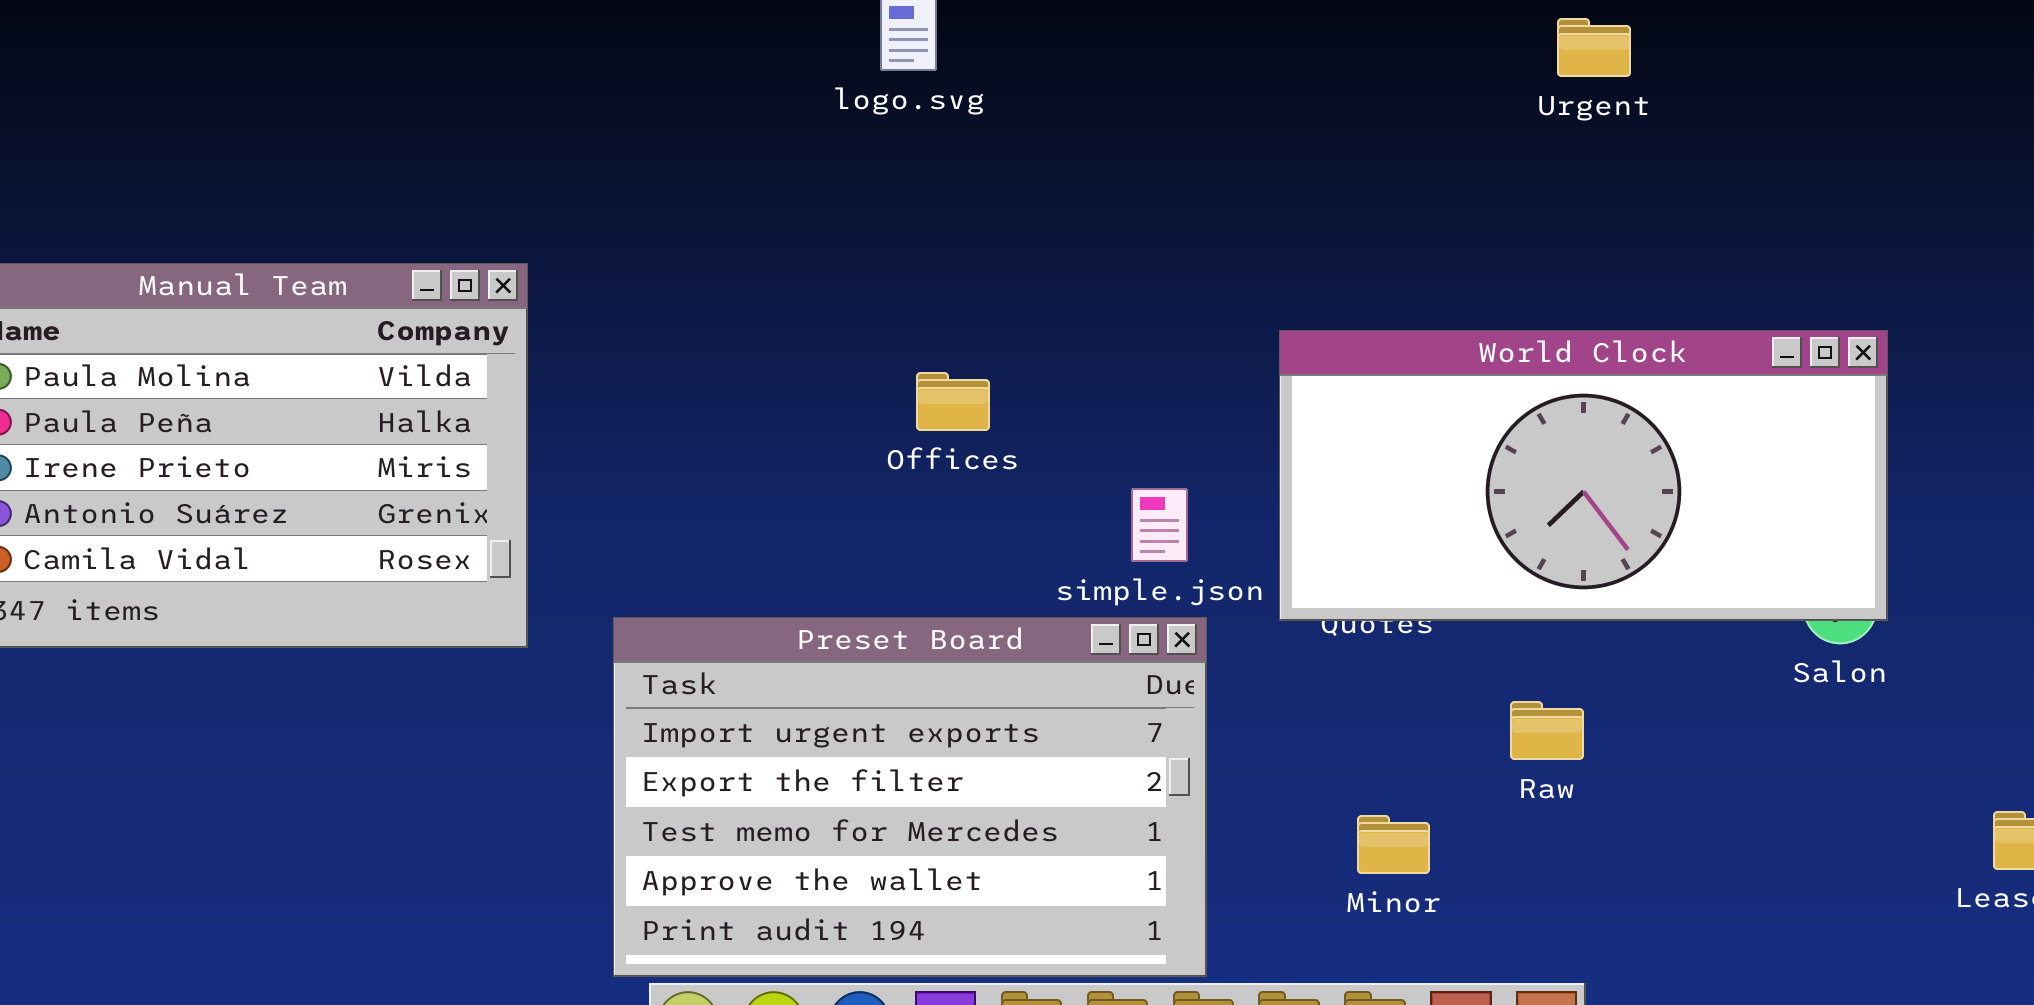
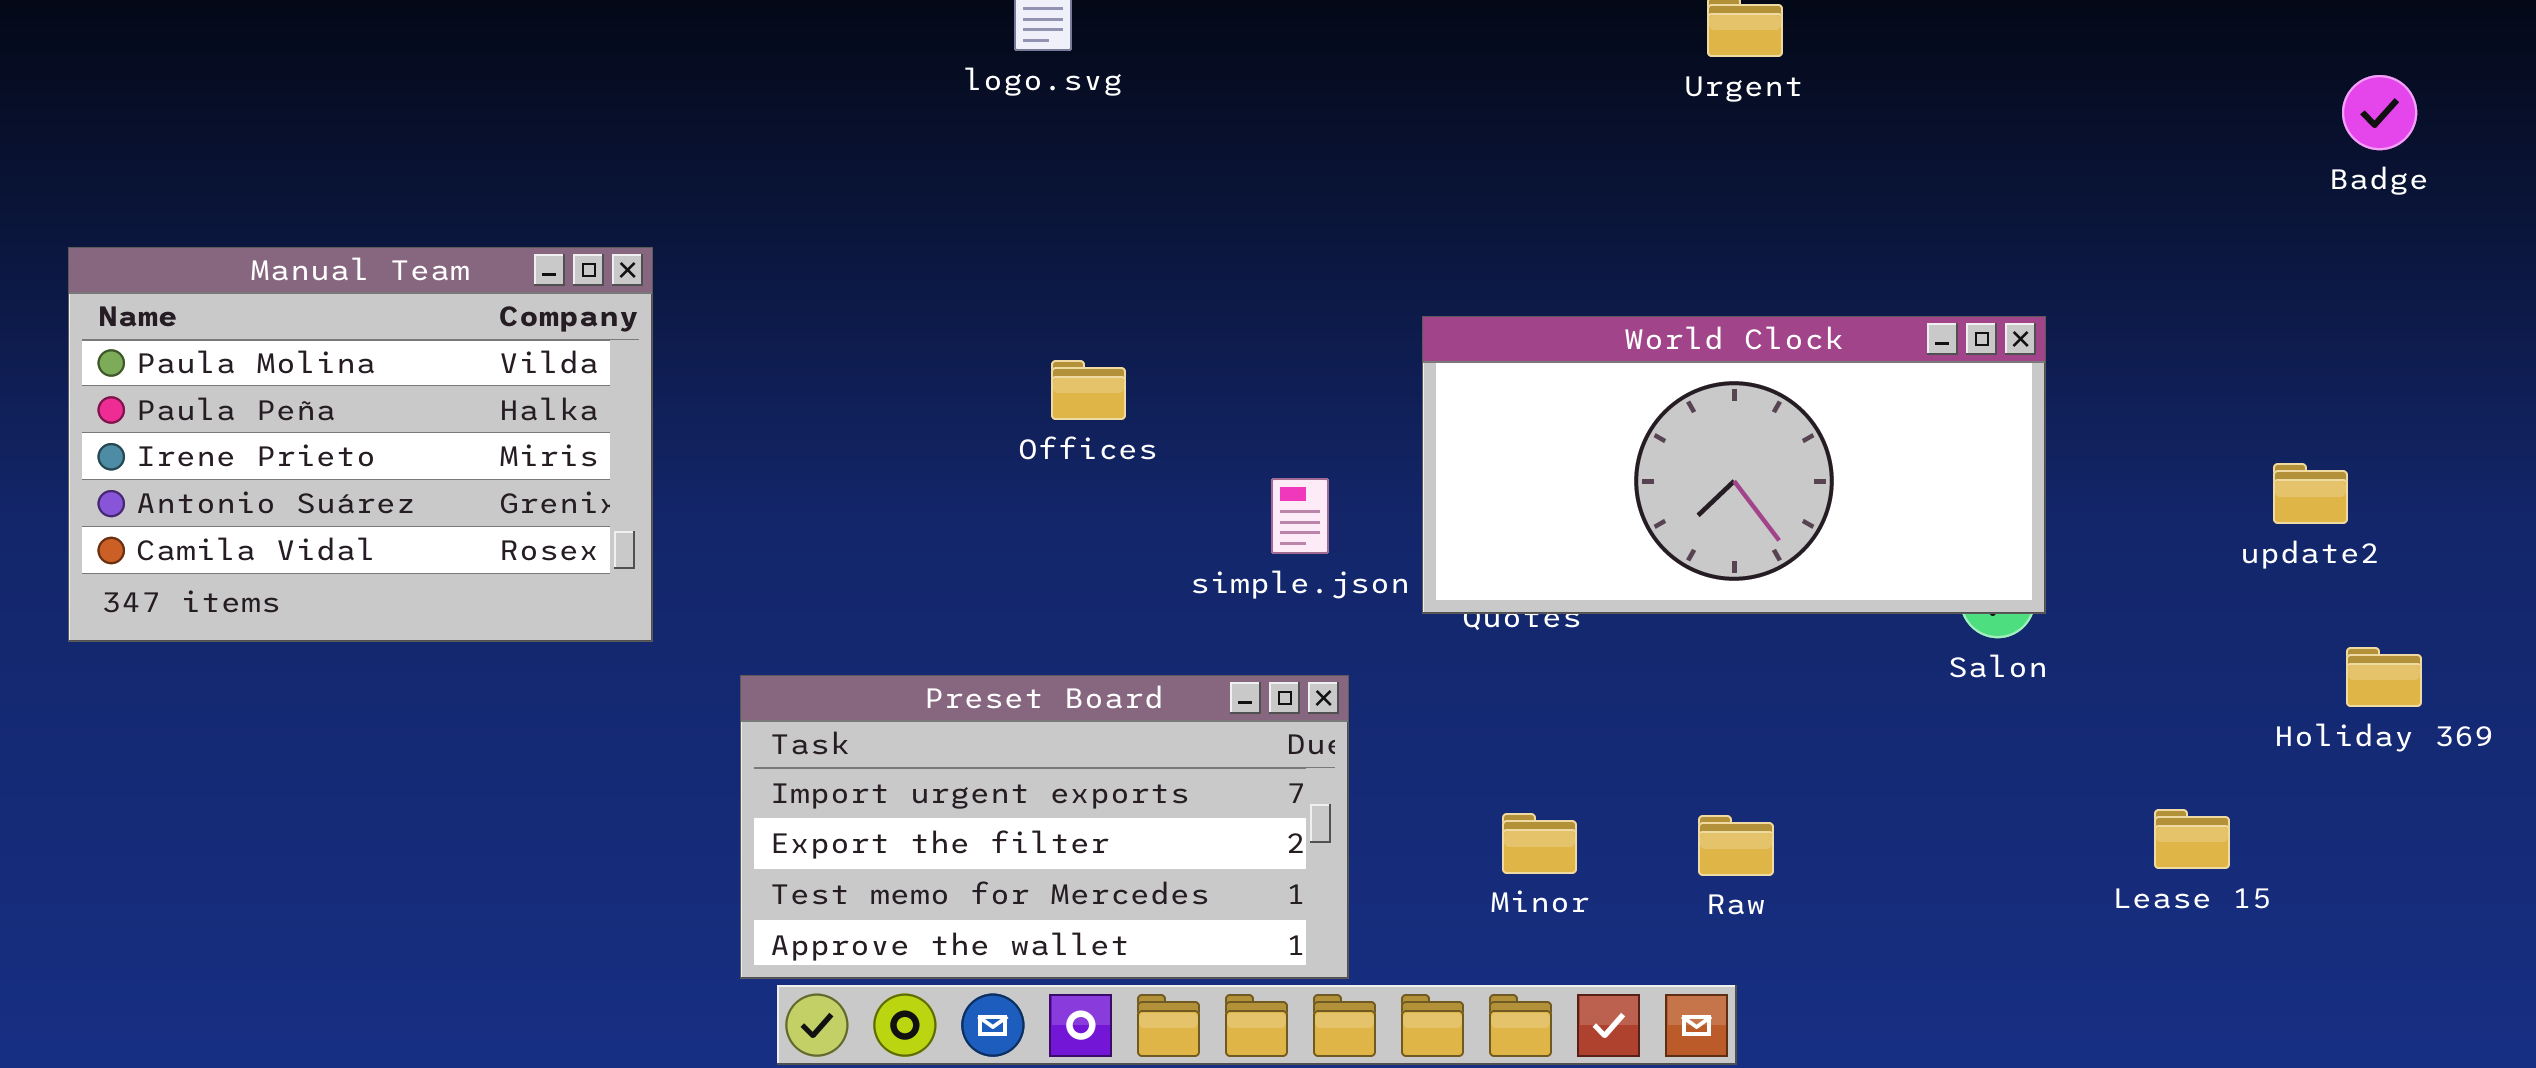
Preset Board: [613,617,1207,977] -> [740,675,1349,979], resized
Raw: [1510,701,1584,760] -> [1698,815,1774,876], moved

